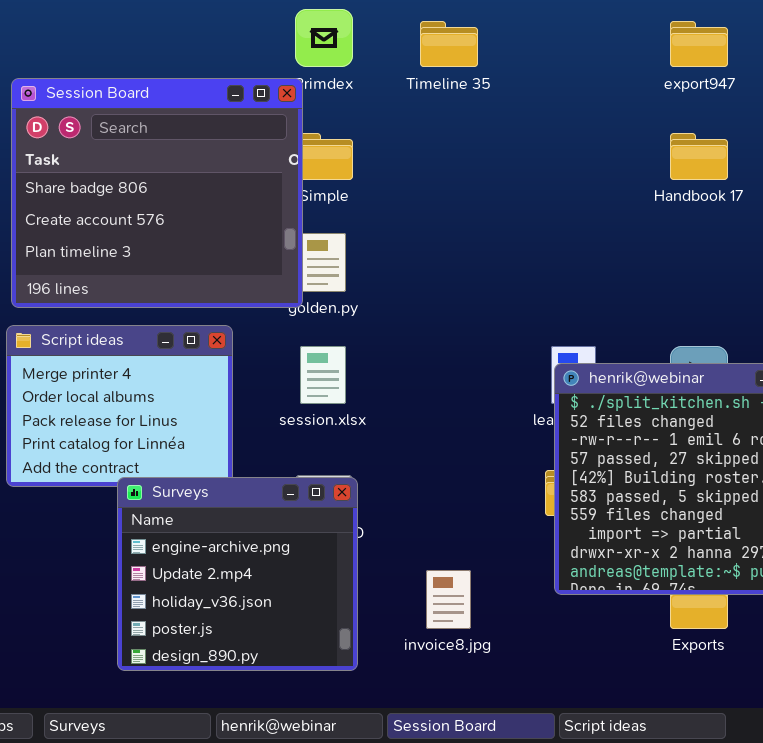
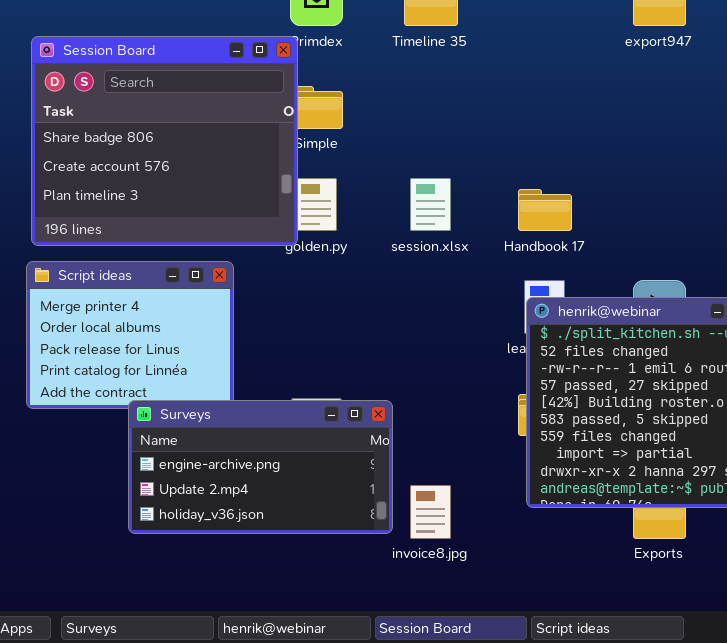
Handbook 17: [670,133,728,180] -> [518,189,572,231], moved
session.xlsx: [300,346,346,404] -> [410,178,451,231], moved
Surveys: [117,477,358,671] -> [128,400,393,534], resized

